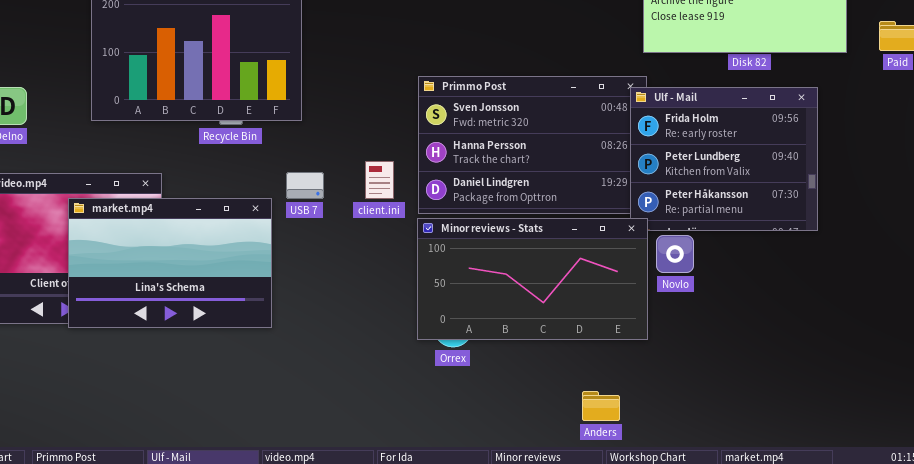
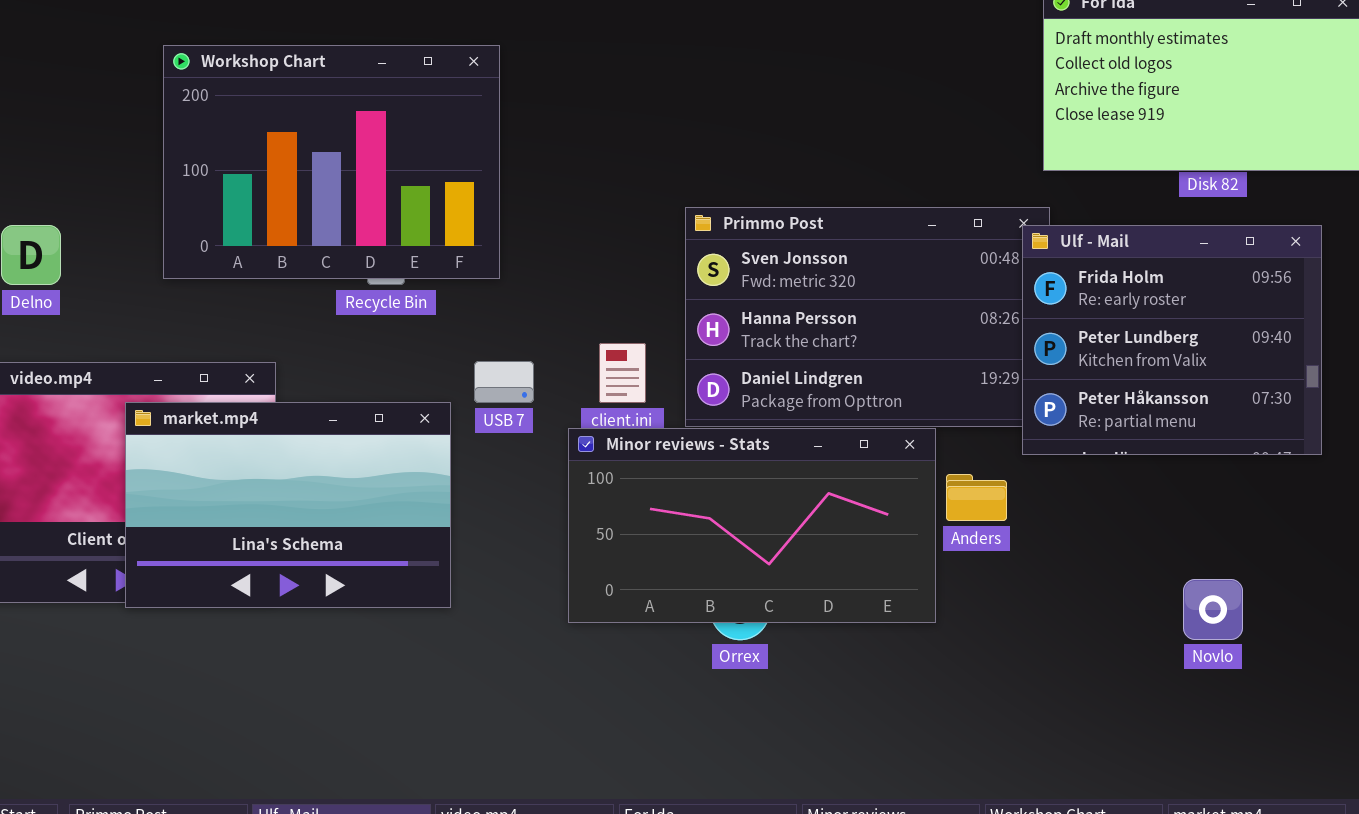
Minor reviews - Stats: [417,218,648,340] -> [568,428,936,623], moved
Novlo: [656,235,694,273] -> [1183,579,1243,640], moved
Anders: [582,391,620,421] -> [946,474,1007,521], moved

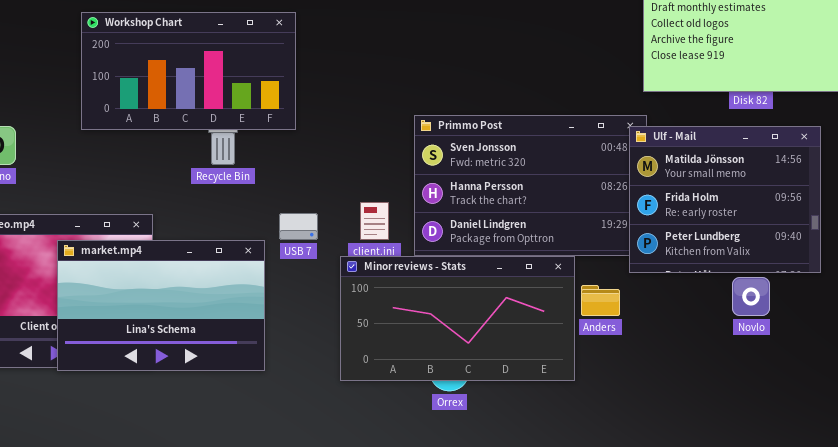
Workshop Chart: [163,45,500,279] -> [81,12,296,130], resized
Ulf - Mail: [1022,225,1322,455] -> [629,126,821,273], scrolled up 1 row
Novlo: [1183,579,1243,640] -> [732,277,770,316], moved

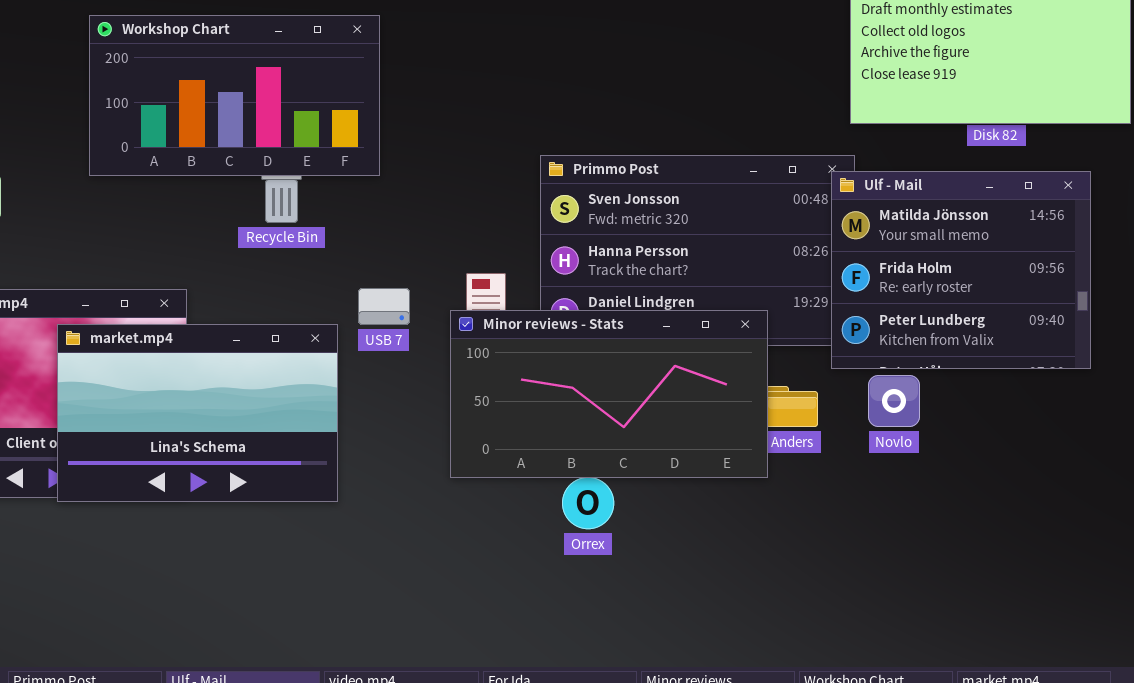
Minor reviews - Stats: [340,256,575,381] -> [450,310,768,478], moved
Novlo: [732,277,770,316] -> [868,375,920,427], moved

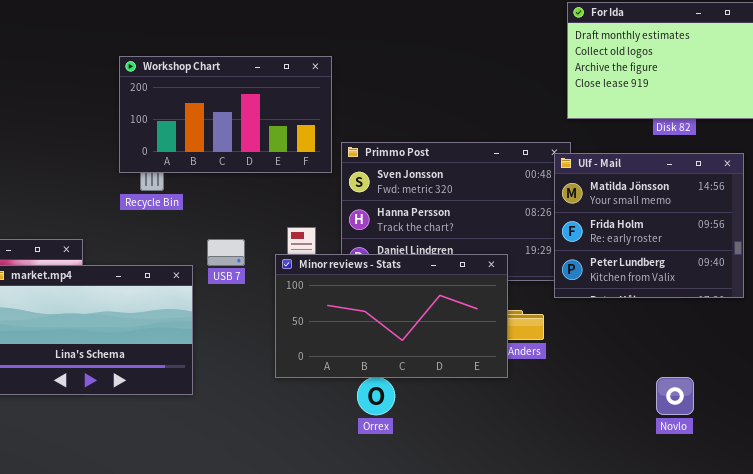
Workshop Chart: [89,15,380,176] -> [119,56,332,173], moved
Novlo: [868,375,920,427] -> [656,377,694,415], moved

